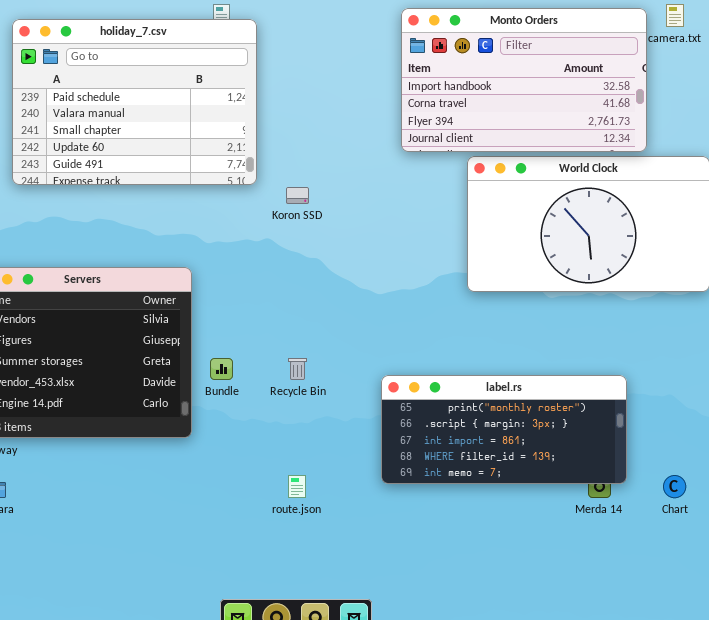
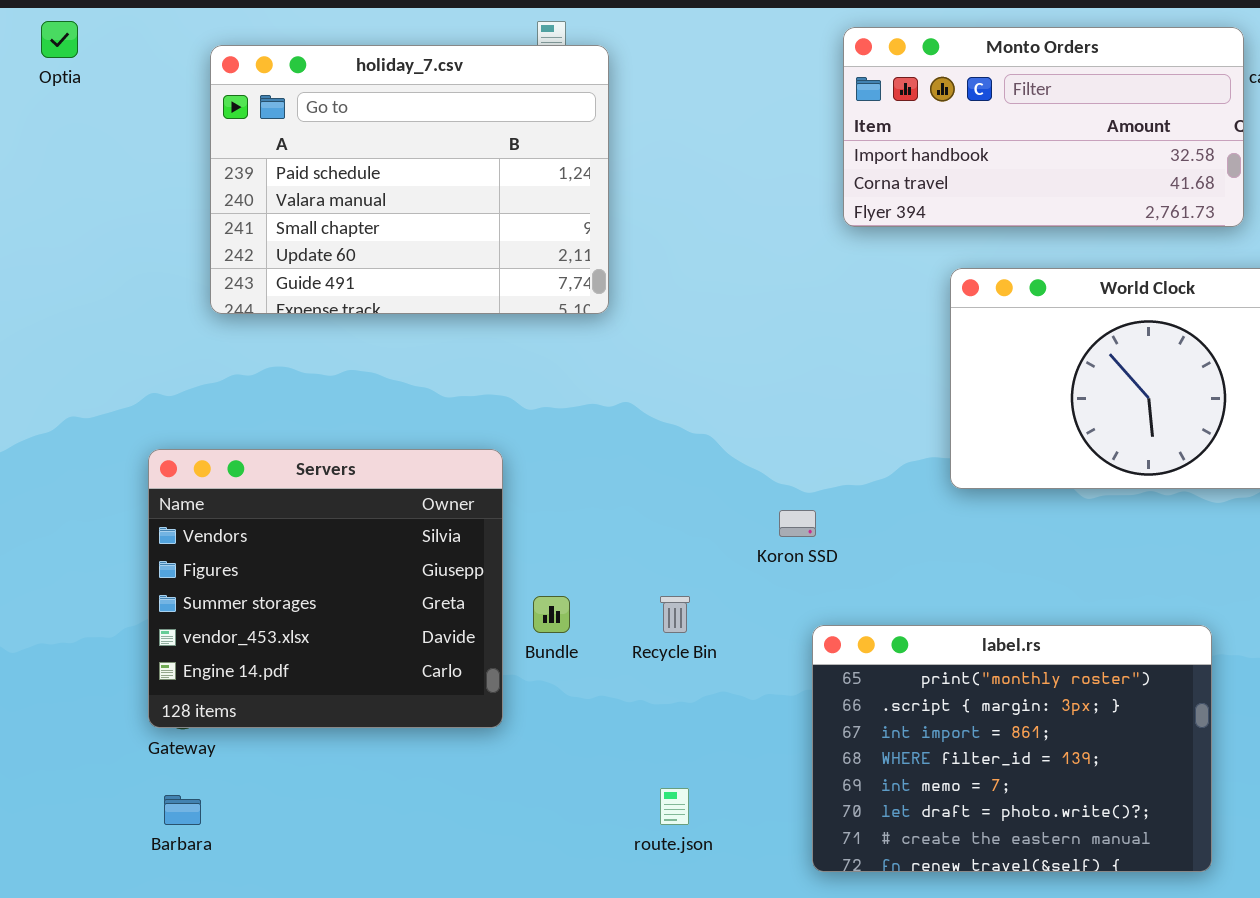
Monto Orders: [401,8,647,152] -> [843,27,1244,227], resized
Koron SSD: [286,187,309,204] -> [779,510,816,537], moved
label.rs: [381,375,627,484] -> [812,625,1212,872], resized

